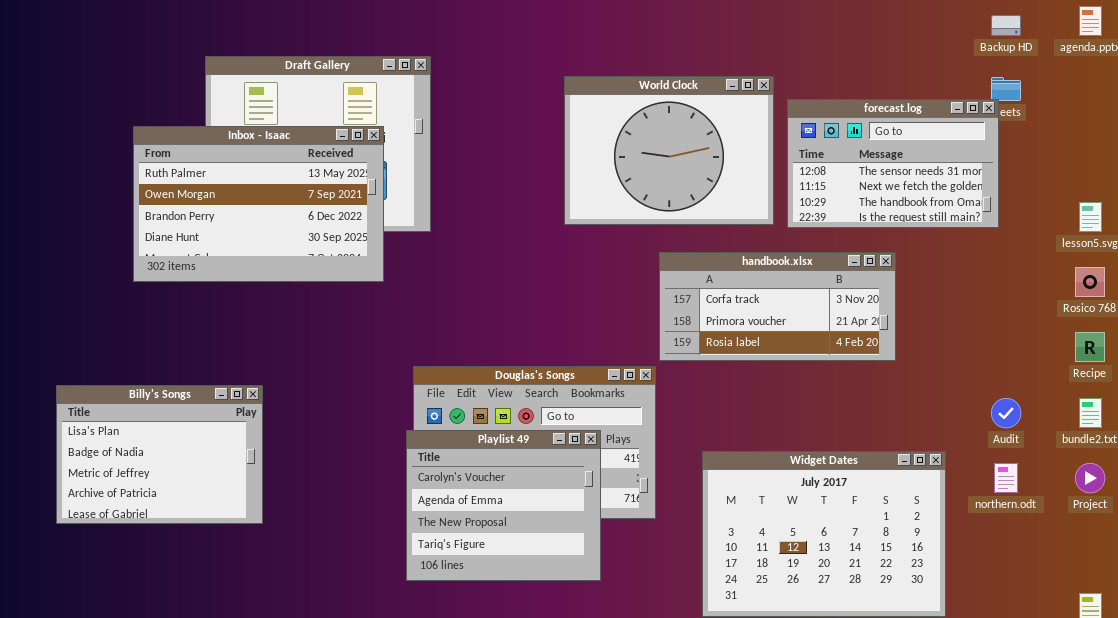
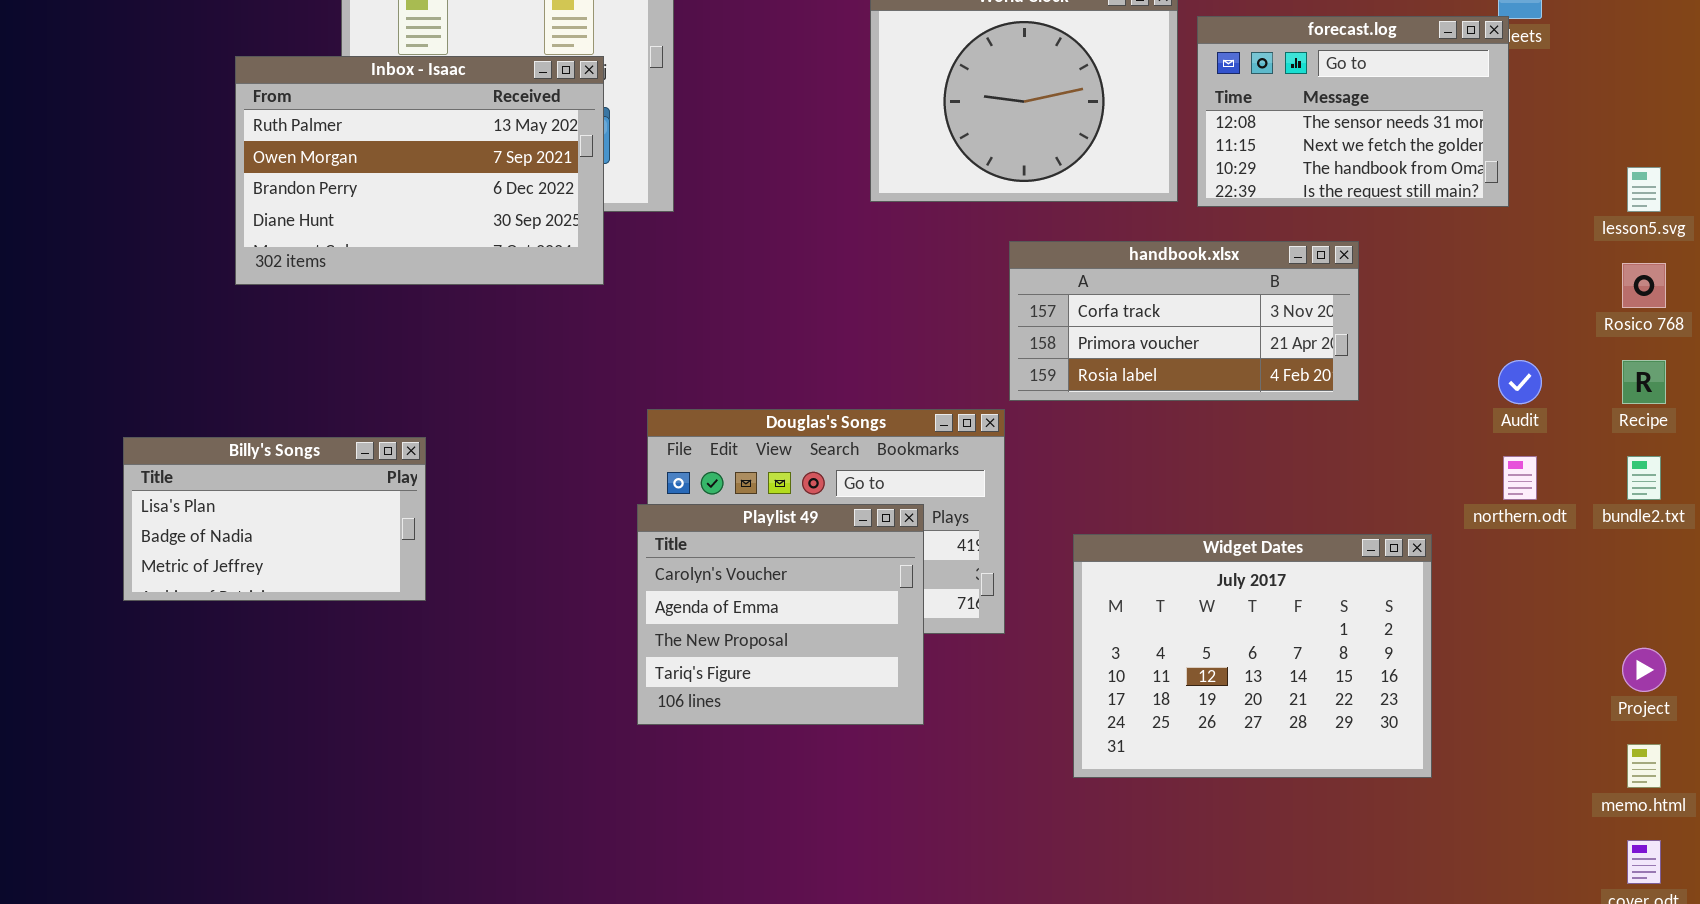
Billy's Songs: [56,385,263,524] -> [123,437,426,601], resized
Audit: [991,398,1021,428] -> [1498,360,1542,404], moved
northern.odt: [994,463,1018,493] -> [1503,456,1537,500], moved
Project: [1075,463,1105,493] -> [1622,648,1666,692], moved

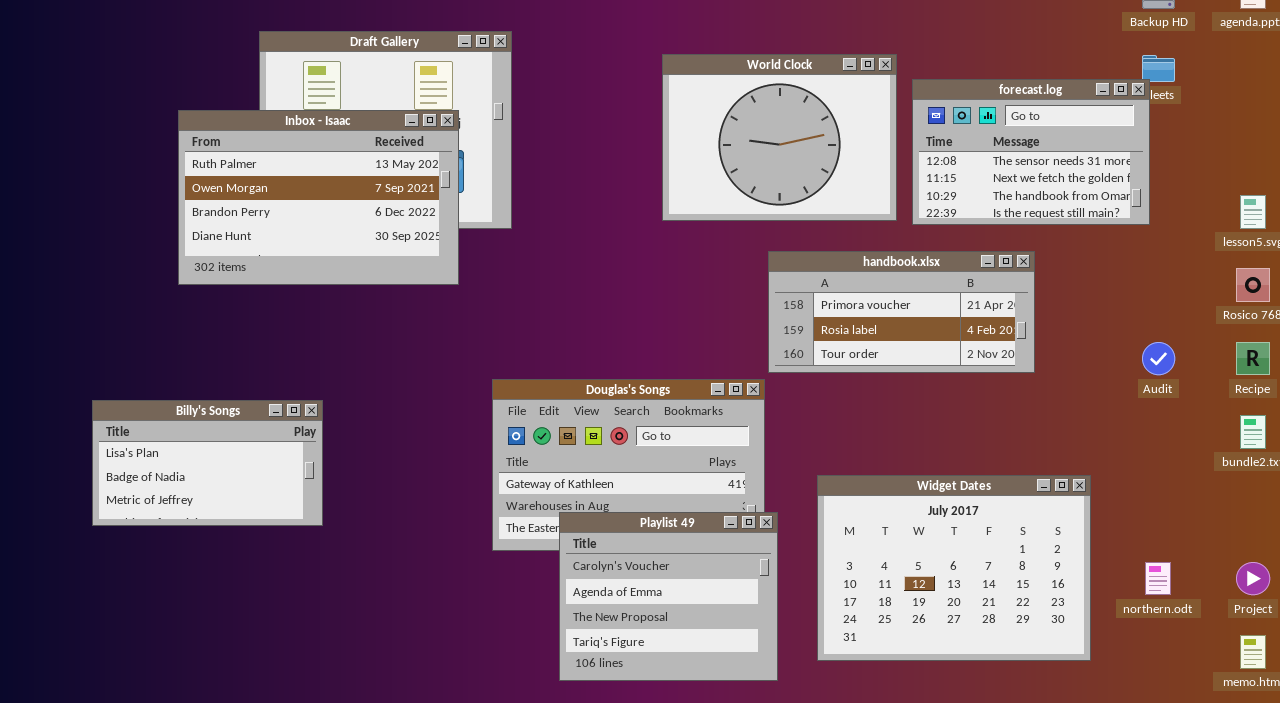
handbook.xlsx: [1009,241,1359,401] -> [768,251,1035,373], scrolled down 1 row
northern.odt: [1503,456,1537,500] -> [1145,562,1171,595], moved
Playlist 49: [637,504,924,725] -> [559,512,778,681], moved

